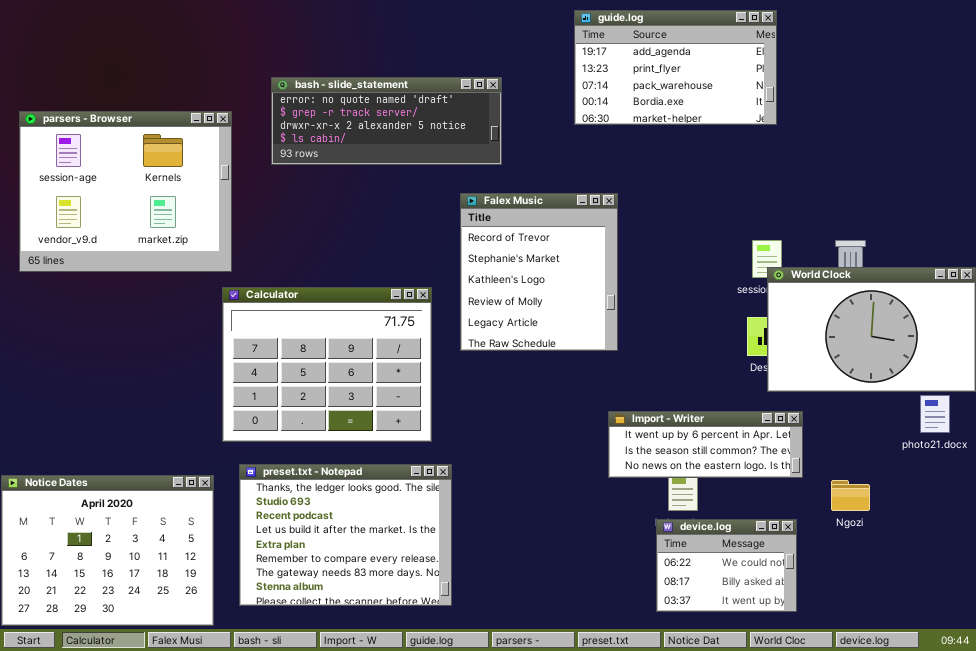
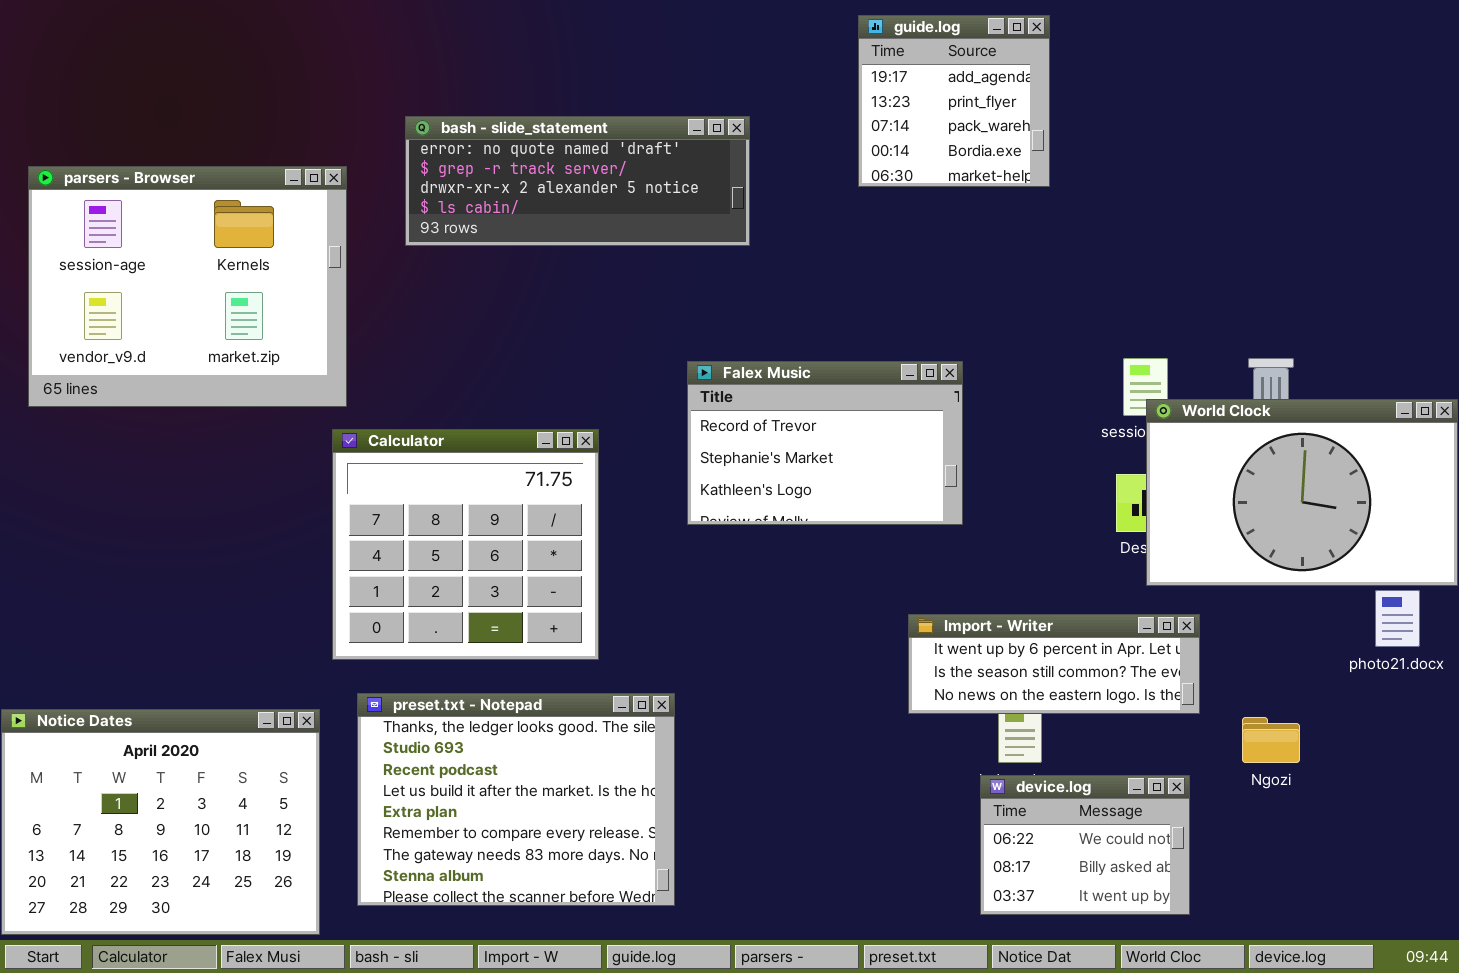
guide.log: [574,10,777,125] -> [858,15,1050,187], resized
Falex Music: [460,193,618,351] -> [687,361,963,525], resized
Calculator: [222,287,432,442] -> [332,429,599,660], resized

